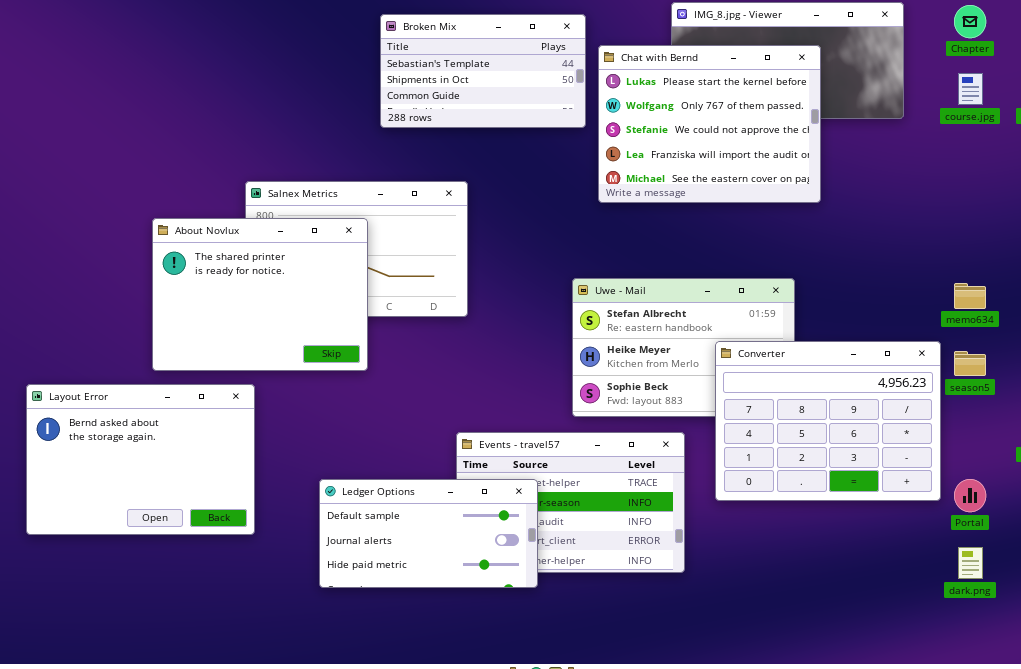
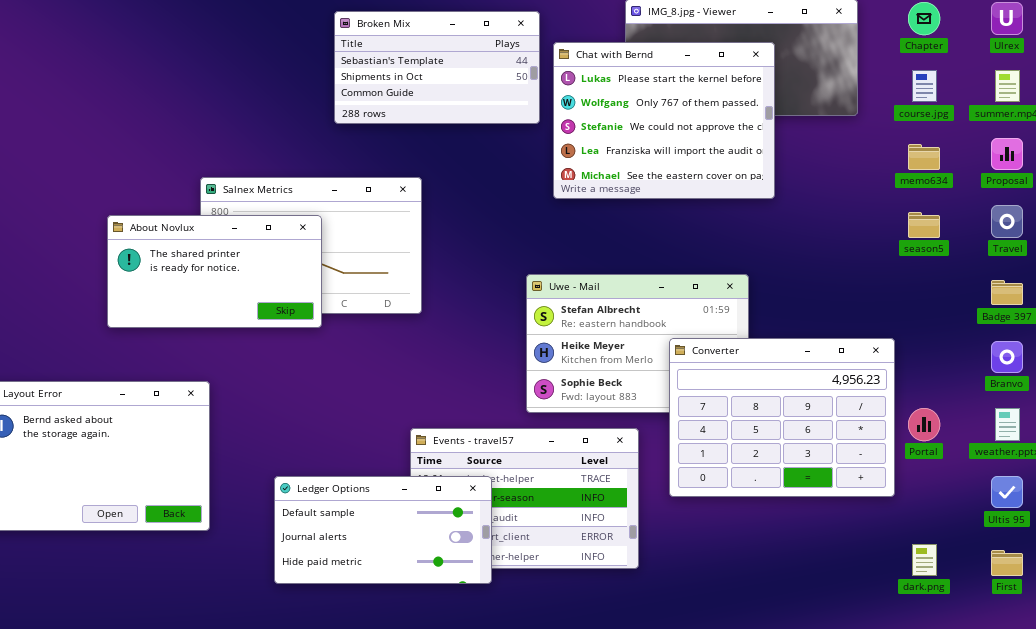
About Novlux: [152,218,368,371] -> [107,215,322,328], resized
memo634: [954,283,986,309] -> [908,144,940,170], moved
season5: [954,351,986,376] -> [908,212,940,238], moved
Portal: [954,479,986,512] -> [908,408,940,441], moved

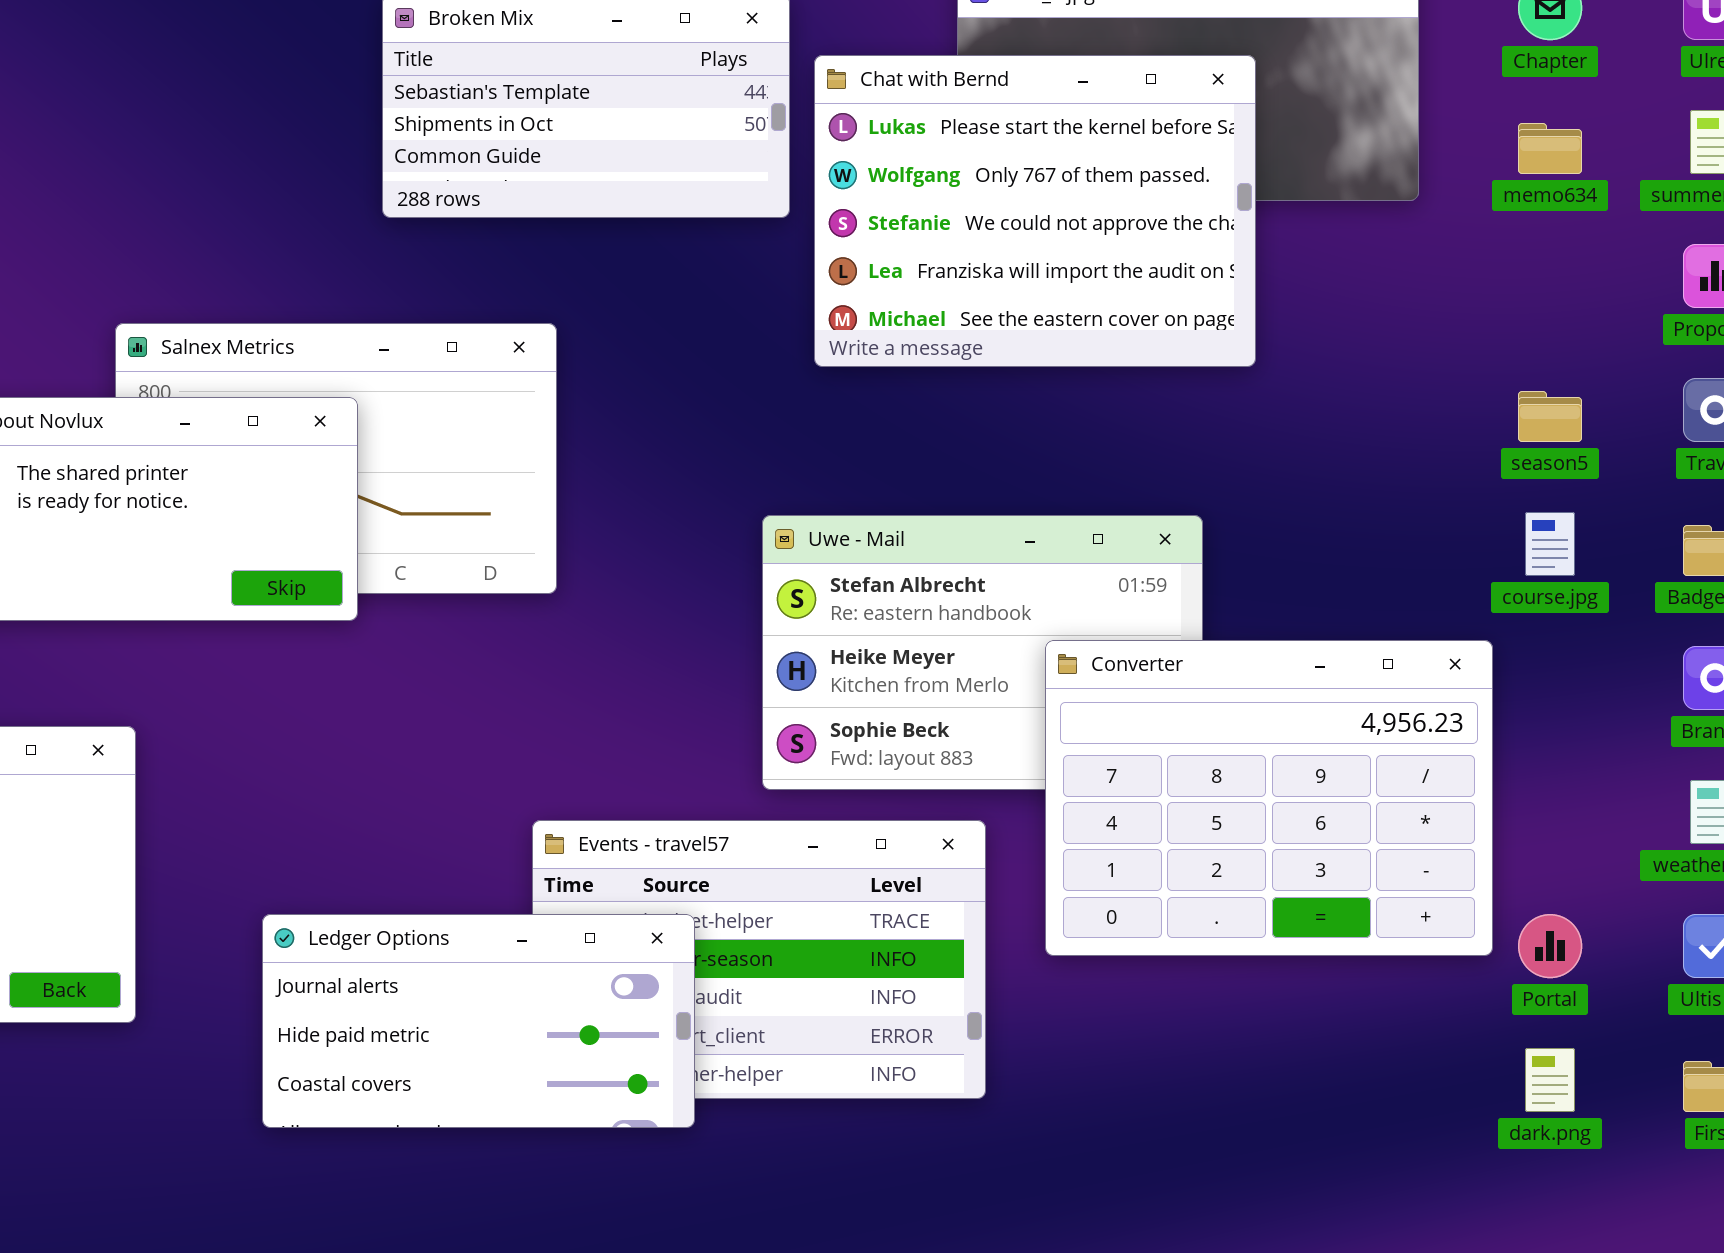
course.jpg: [912,70,937,102] -> [1525,512,1575,576], moved
memo634: [908,144,940,170] -> [1518,123,1582,174], moved
Portal: [908,408,940,441] -> [1518,914,1582,978], moved
Ledger Options: [274,476,492,584] -> [262,914,695,1128], scrolled down 1 row

